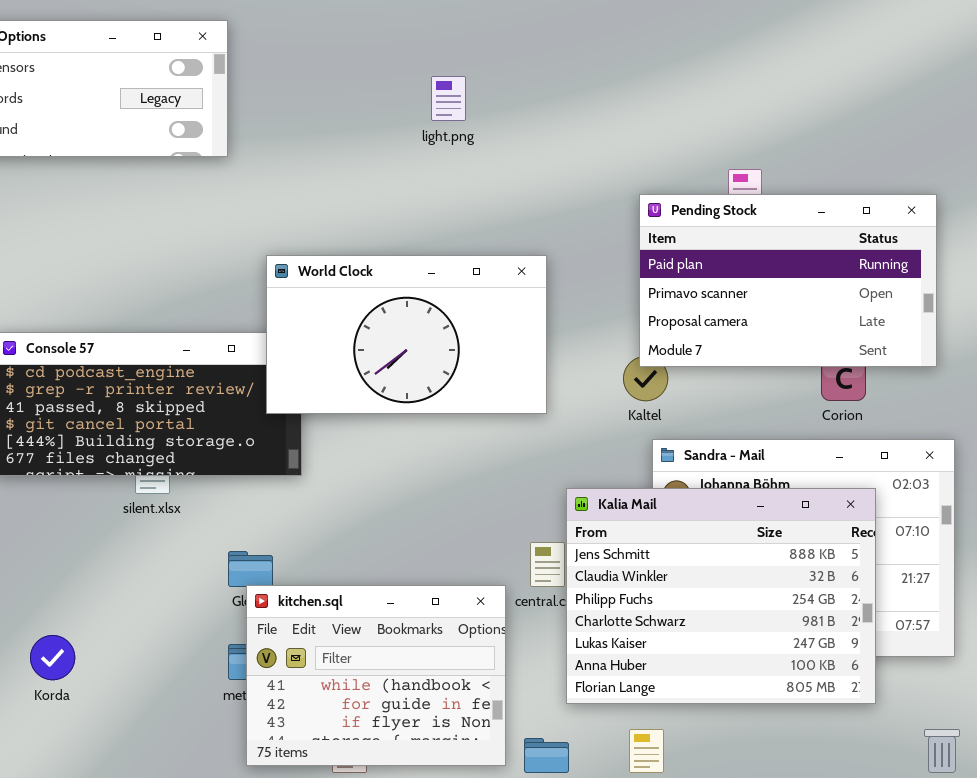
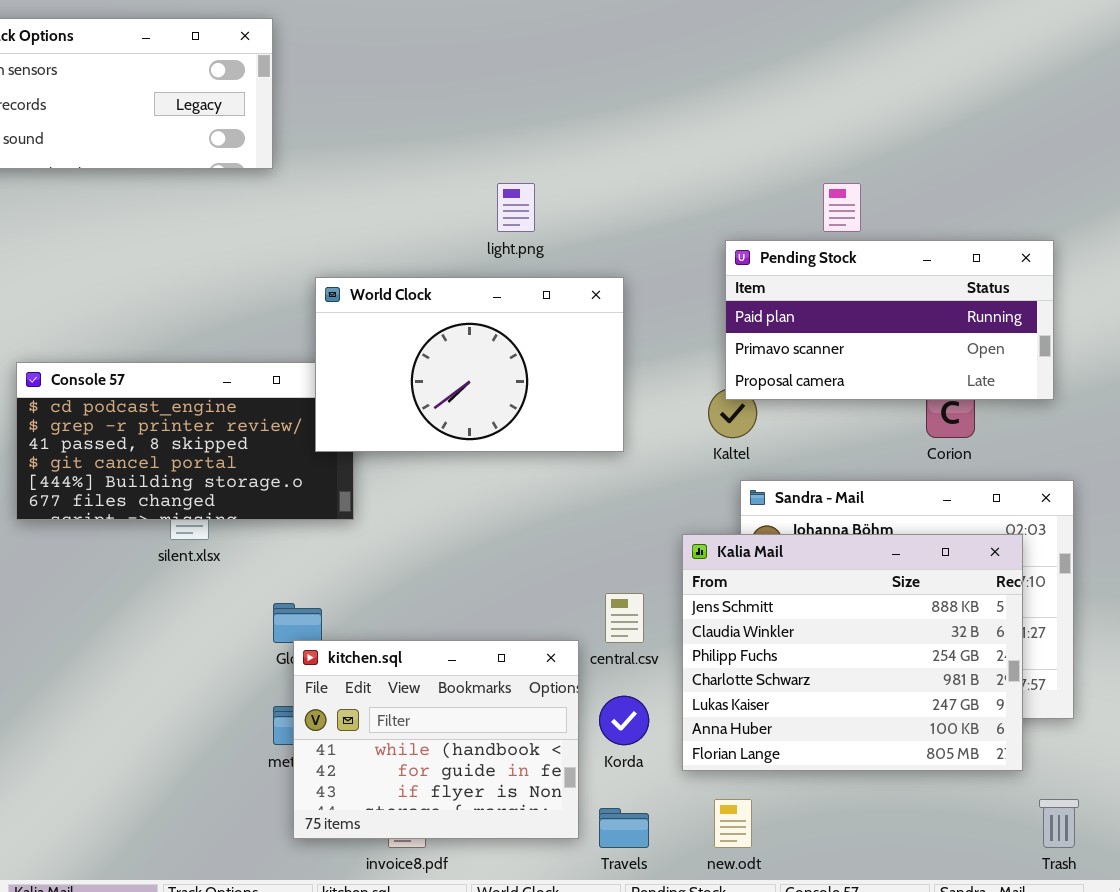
light.png: [431,76,466,121] -> [497,183,535,232], moved
Pending Stock: [639,194,937,367] -> [725,240,1054,400], resized
Kalia Mail: [566,488,876,704] -> [682,534,1023,771], moved
Korda: [30,635,75,680] -> [599,696,649,745], moved

